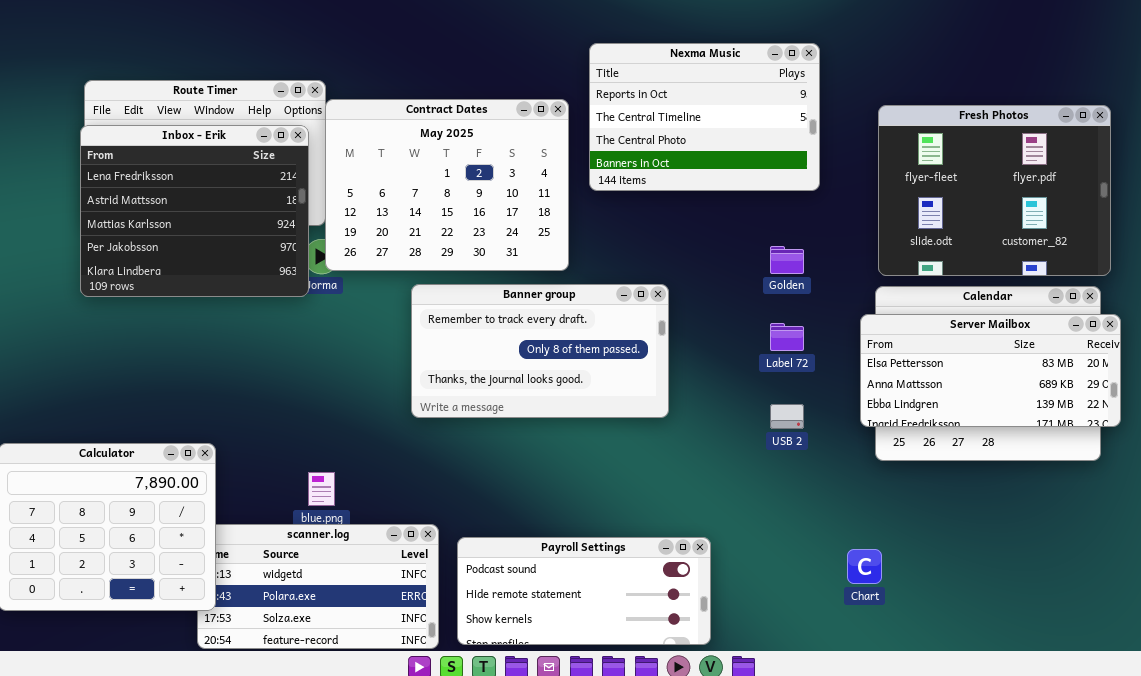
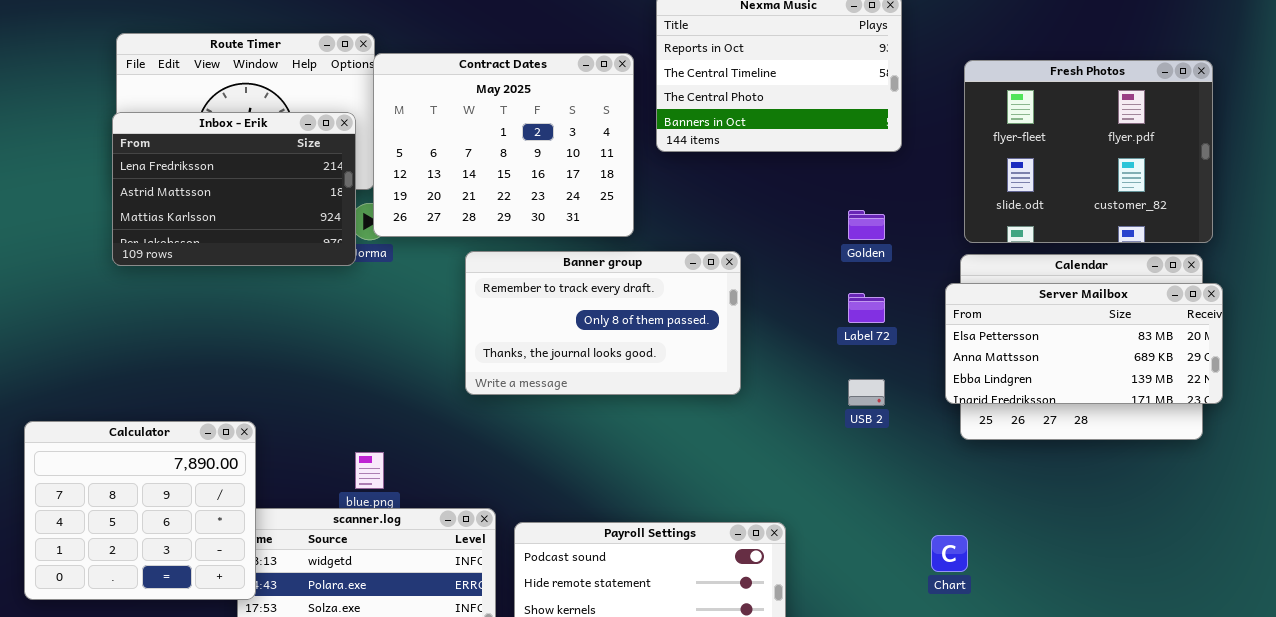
Inbox - Erik: [80,125,309,297] -> [112,112,356,266], resized

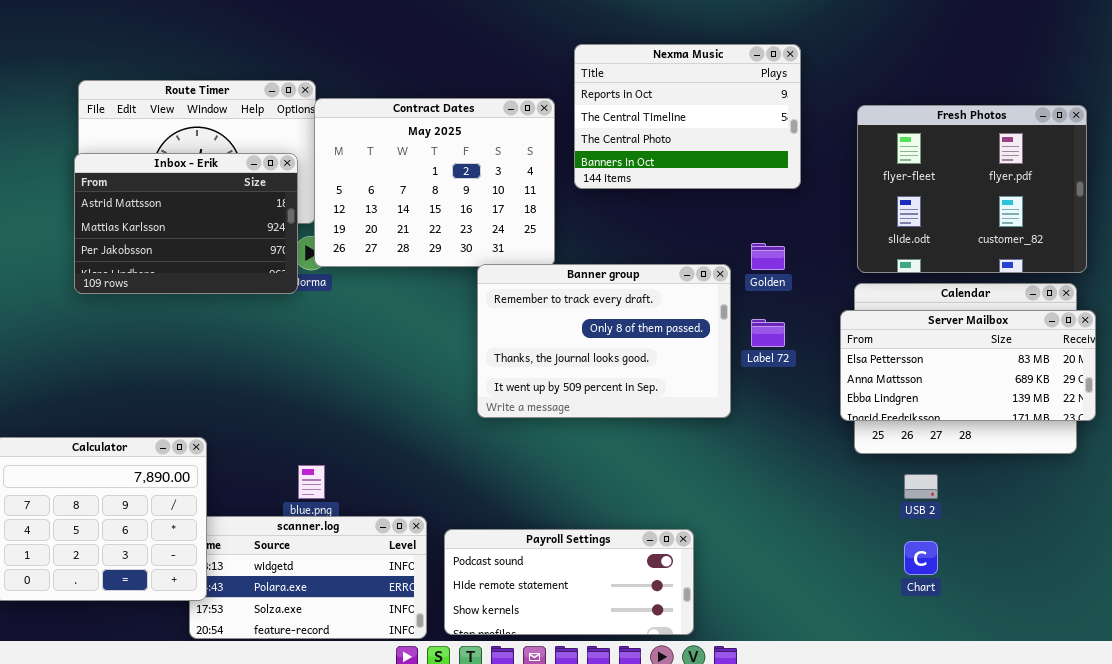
Inbox - Erik: [112,112,356,266] -> [74,153,298,294], scrolled down 1 row
Banner group: [465,251,741,395] -> [477,264,731,418], moved, resized
USB 2: [848,379,885,406] -> [904,474,938,499], moved
Chart: [931,535,968,572] -> [904,541,938,575], moved

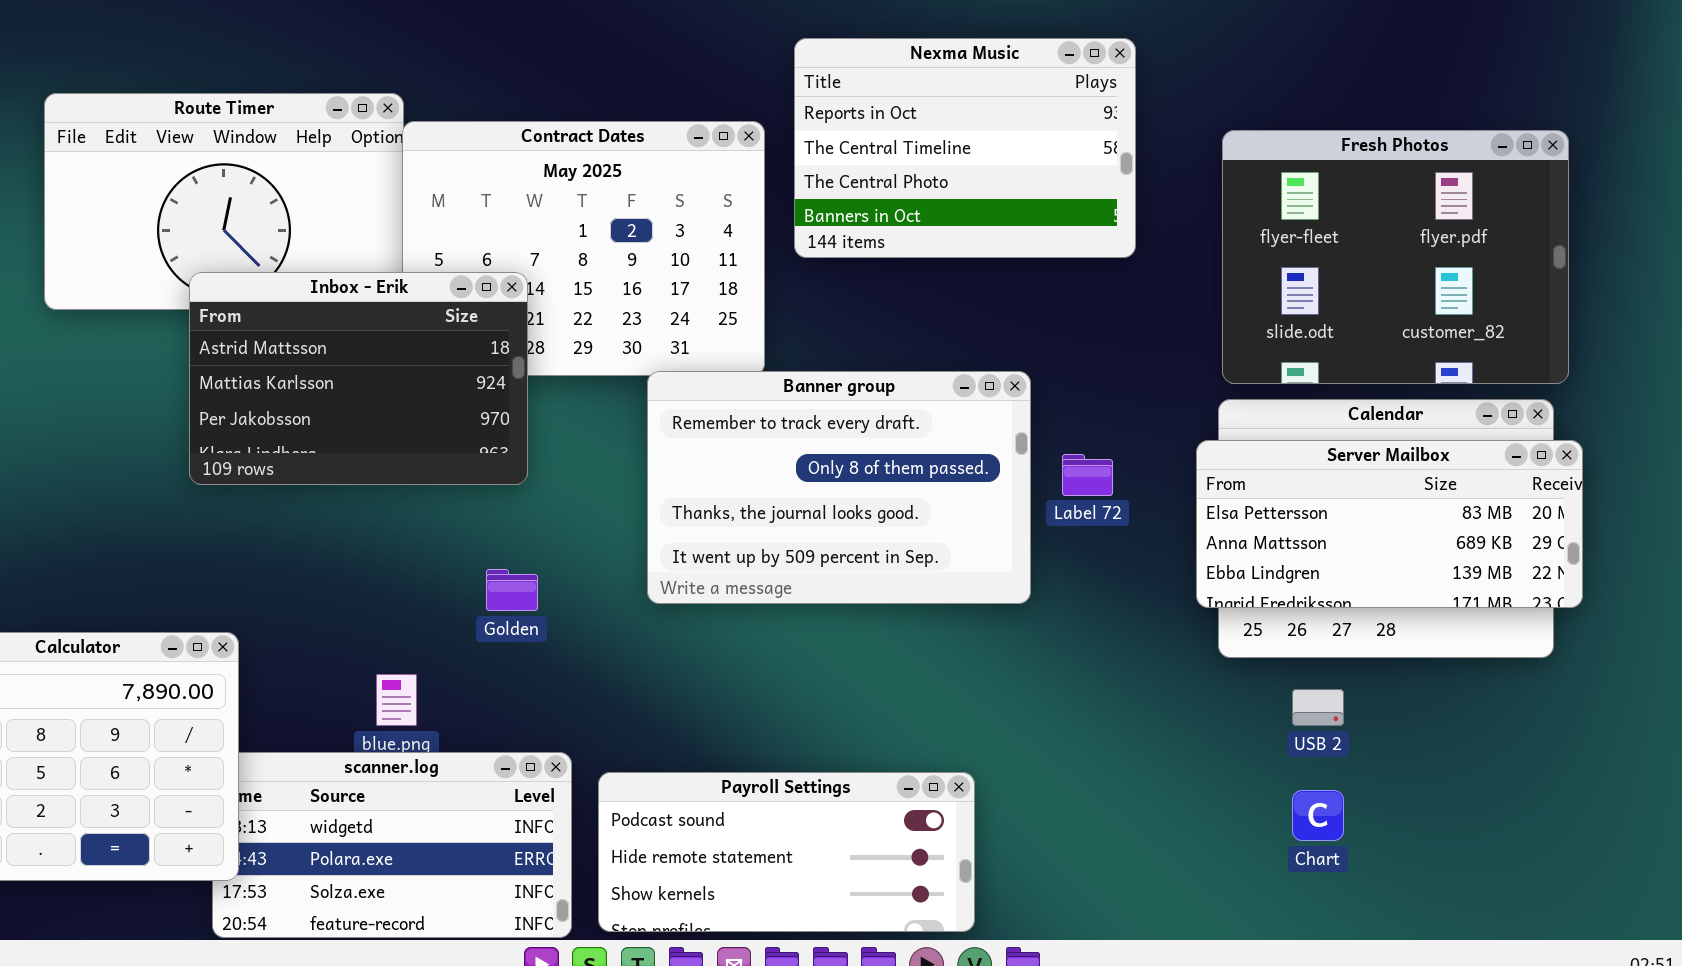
Inbox - Erik: [74,153,298,294] -> [189,272,528,485], moved
Golden: [751,243,785,270] -> [486,569,538,611], moved

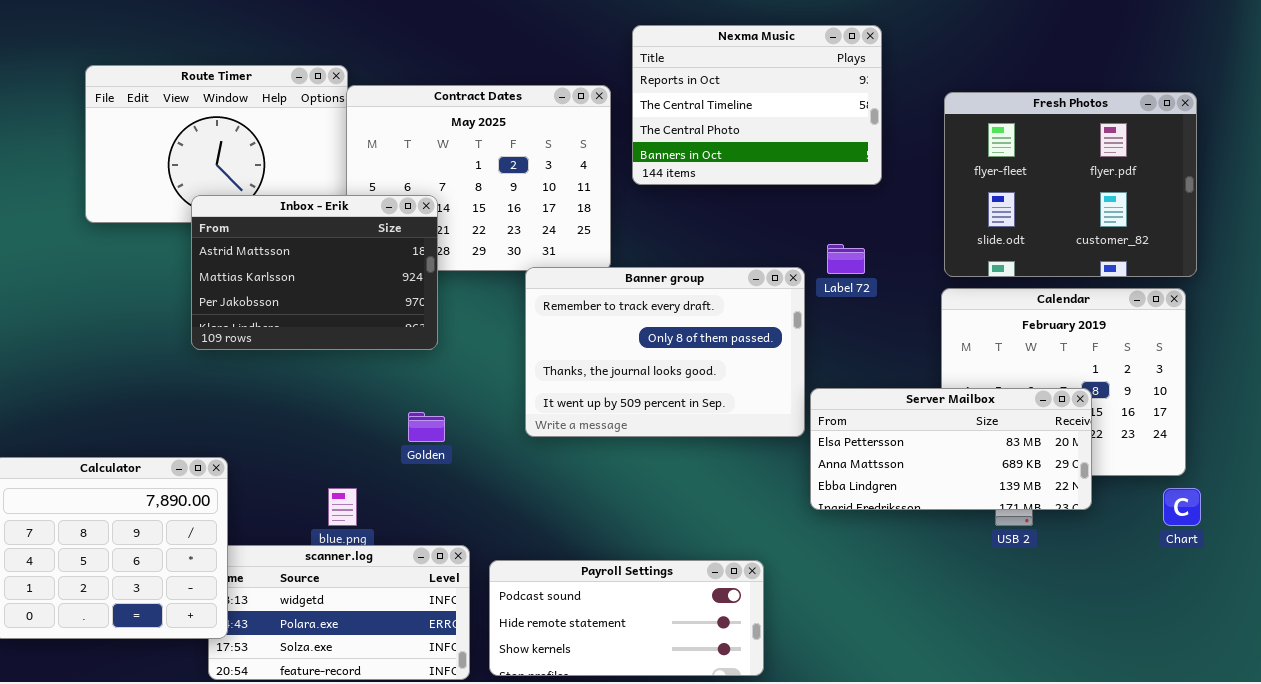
Server Mailbox: [1196,440,1583,608] -> [810,388,1092,510], moved
Label 72: [1062,454,1113,496] -> [827,244,865,274], moved
Chart: [1292,790,1344,841] -> [1163,488,1201,526], moved

